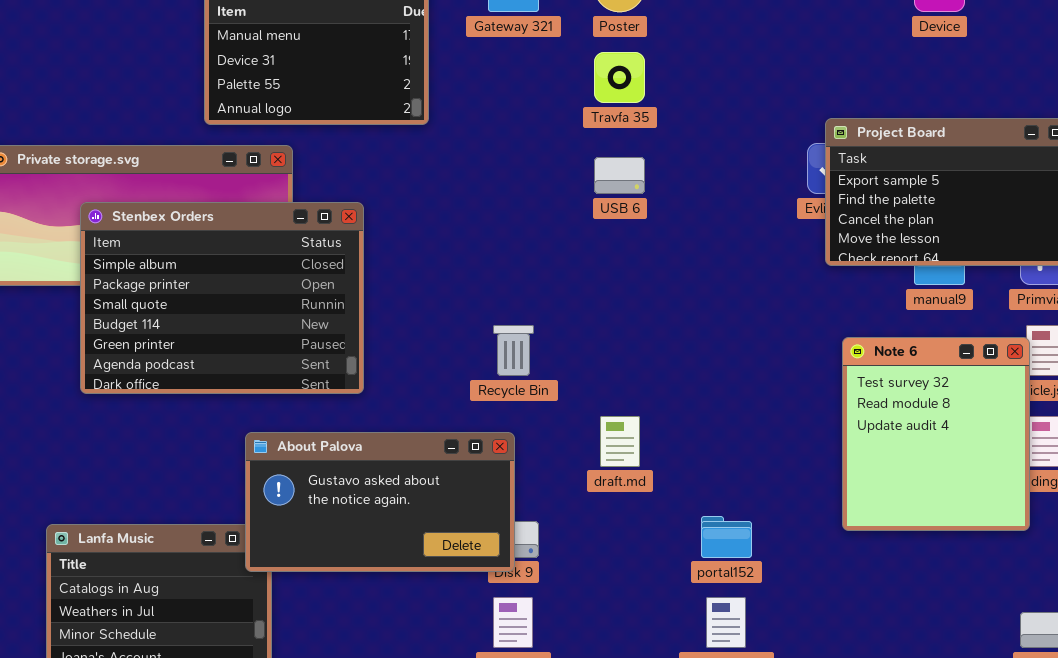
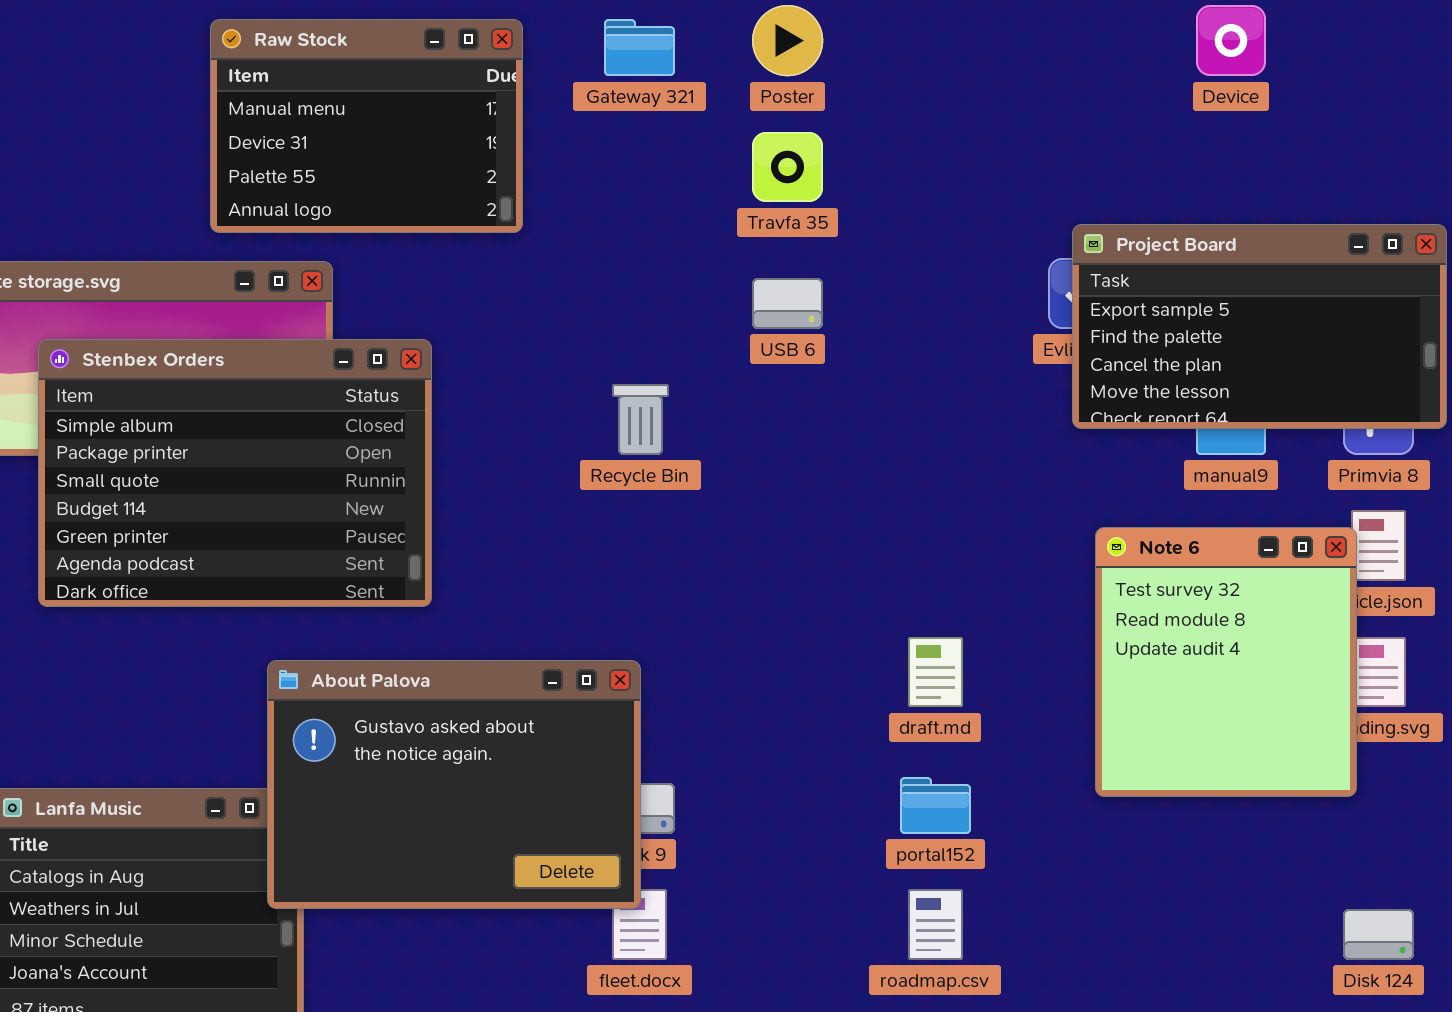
Recycle Bin: [493,325,534,376] -> [612,384,669,455], moved
draft.md: [600,416,640,467] -> [908,637,963,707], moved
About Palova: [245,432,515,572] -> [267,660,641,909], resized

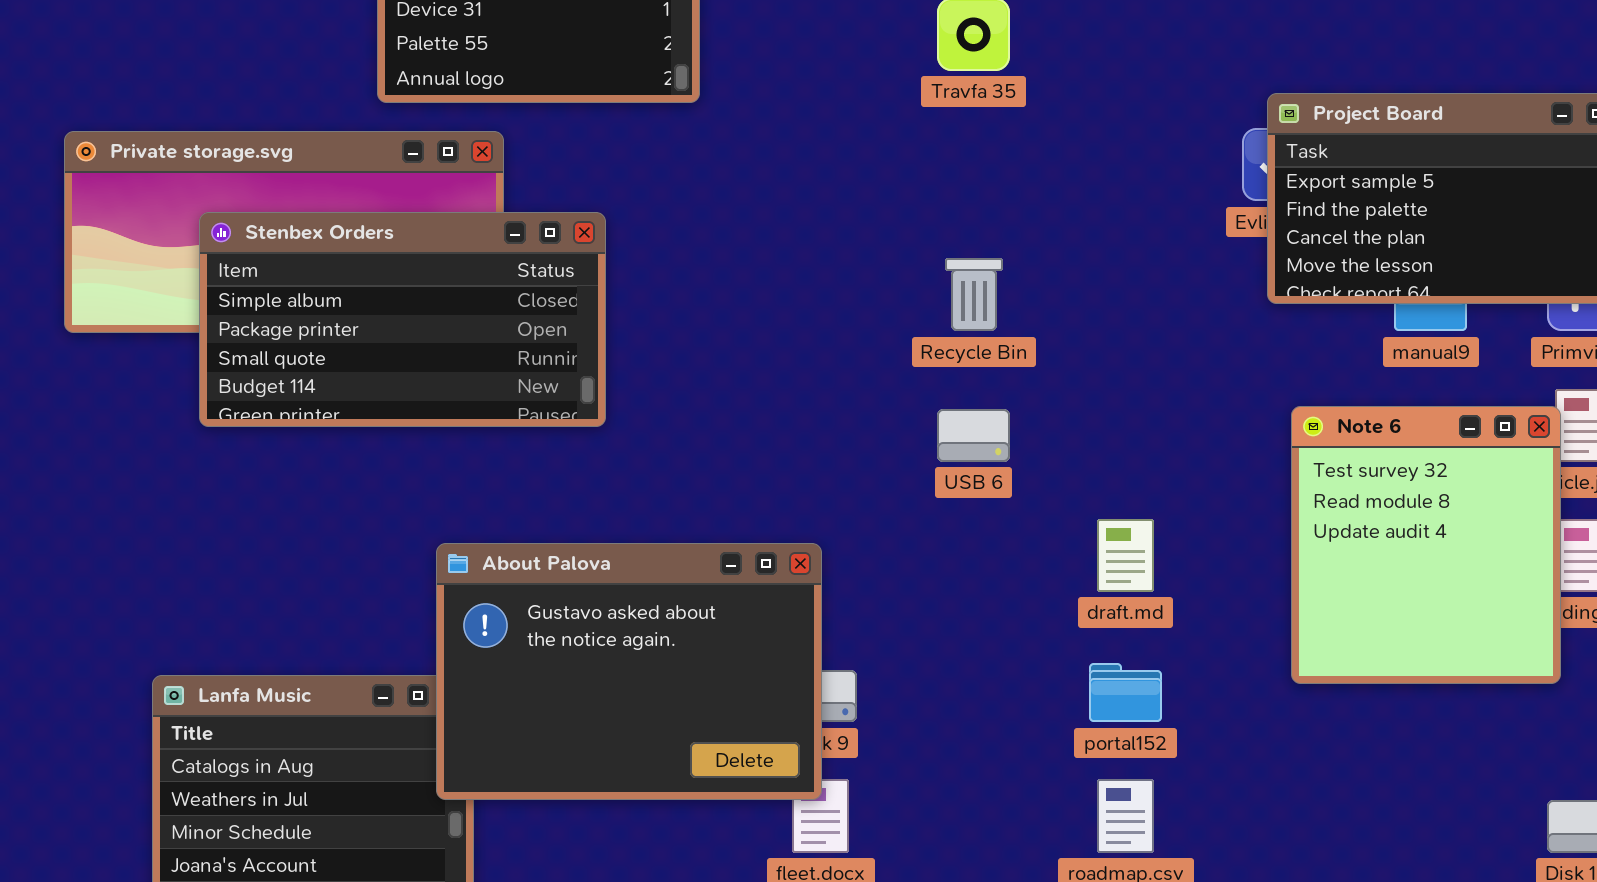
USB 6: [752,278,823,329] -> [937,409,1010,462], moved
Stenbex Orders: [38,339,432,607] -> [199,212,606,427], resized
Recycle Bin: [612,384,669,455] -> [945,258,1003,331], moved

